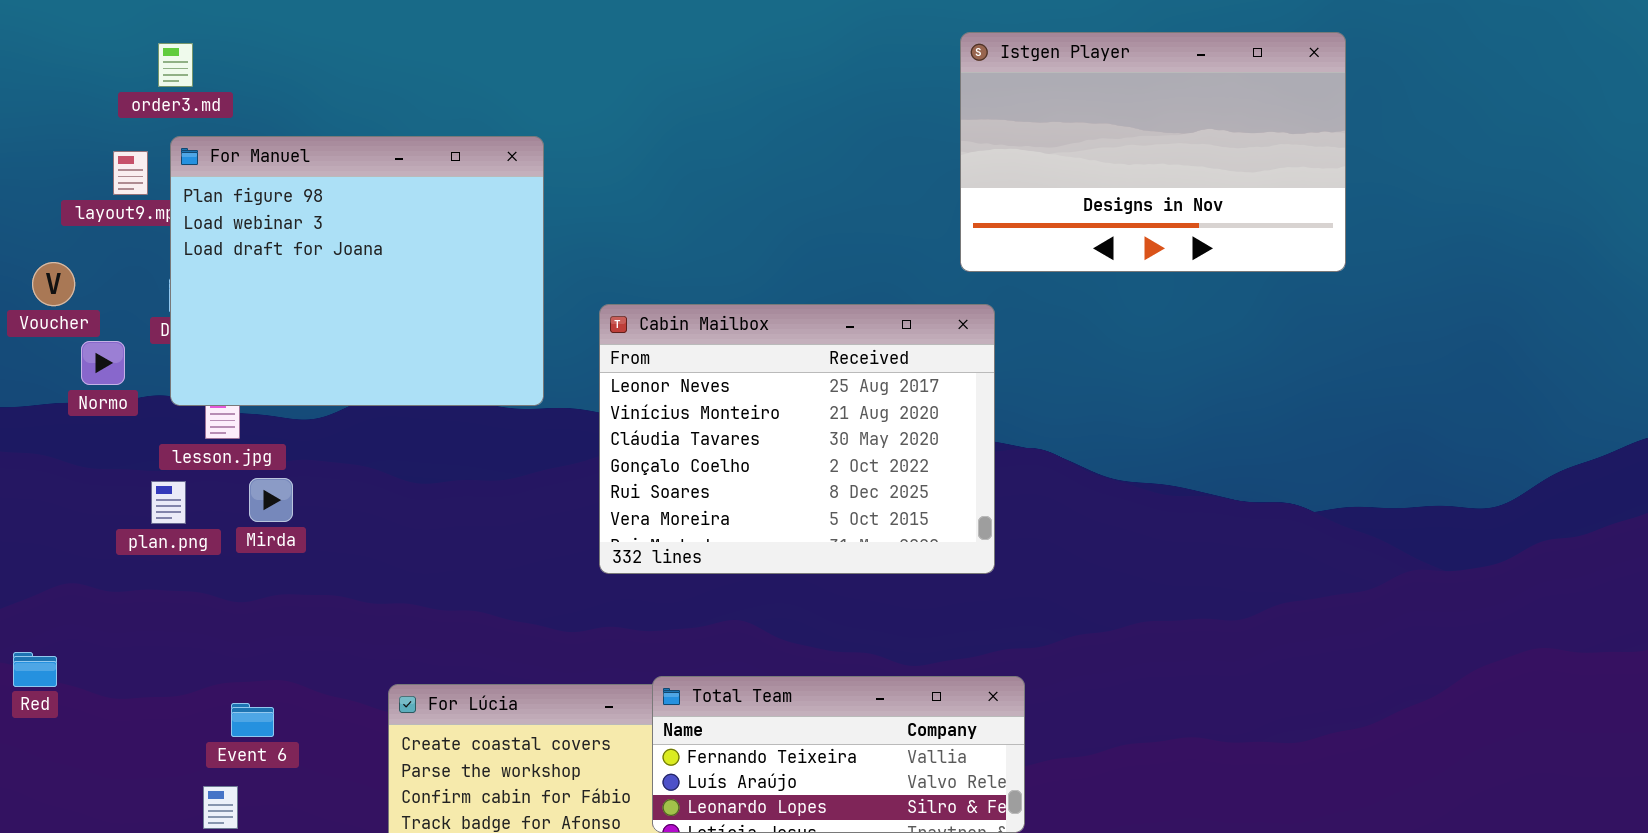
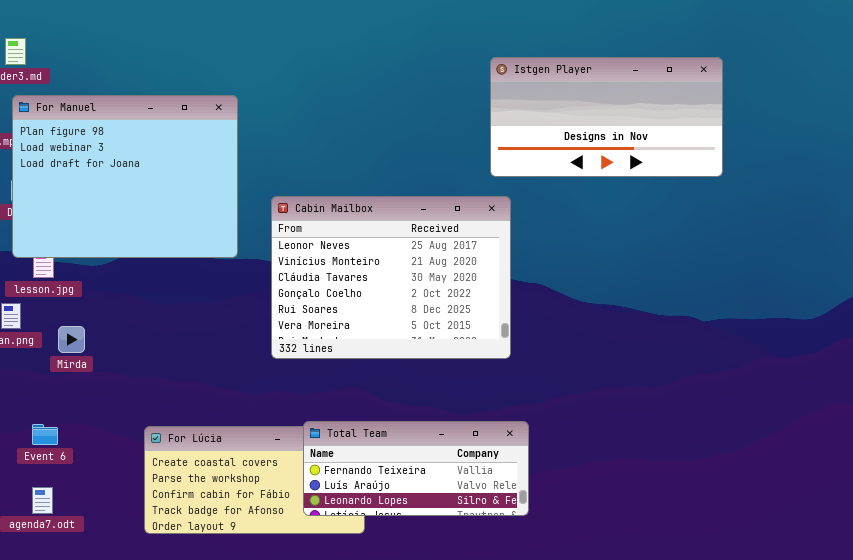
Istgen Player: [960,32,1346,272] -> [490,57,723,177], resized
Mirda: [249,478,293,522] -> [58,326,85,353], moved
Event 6: [231,703,274,737] -> [32,424,58,445], moved

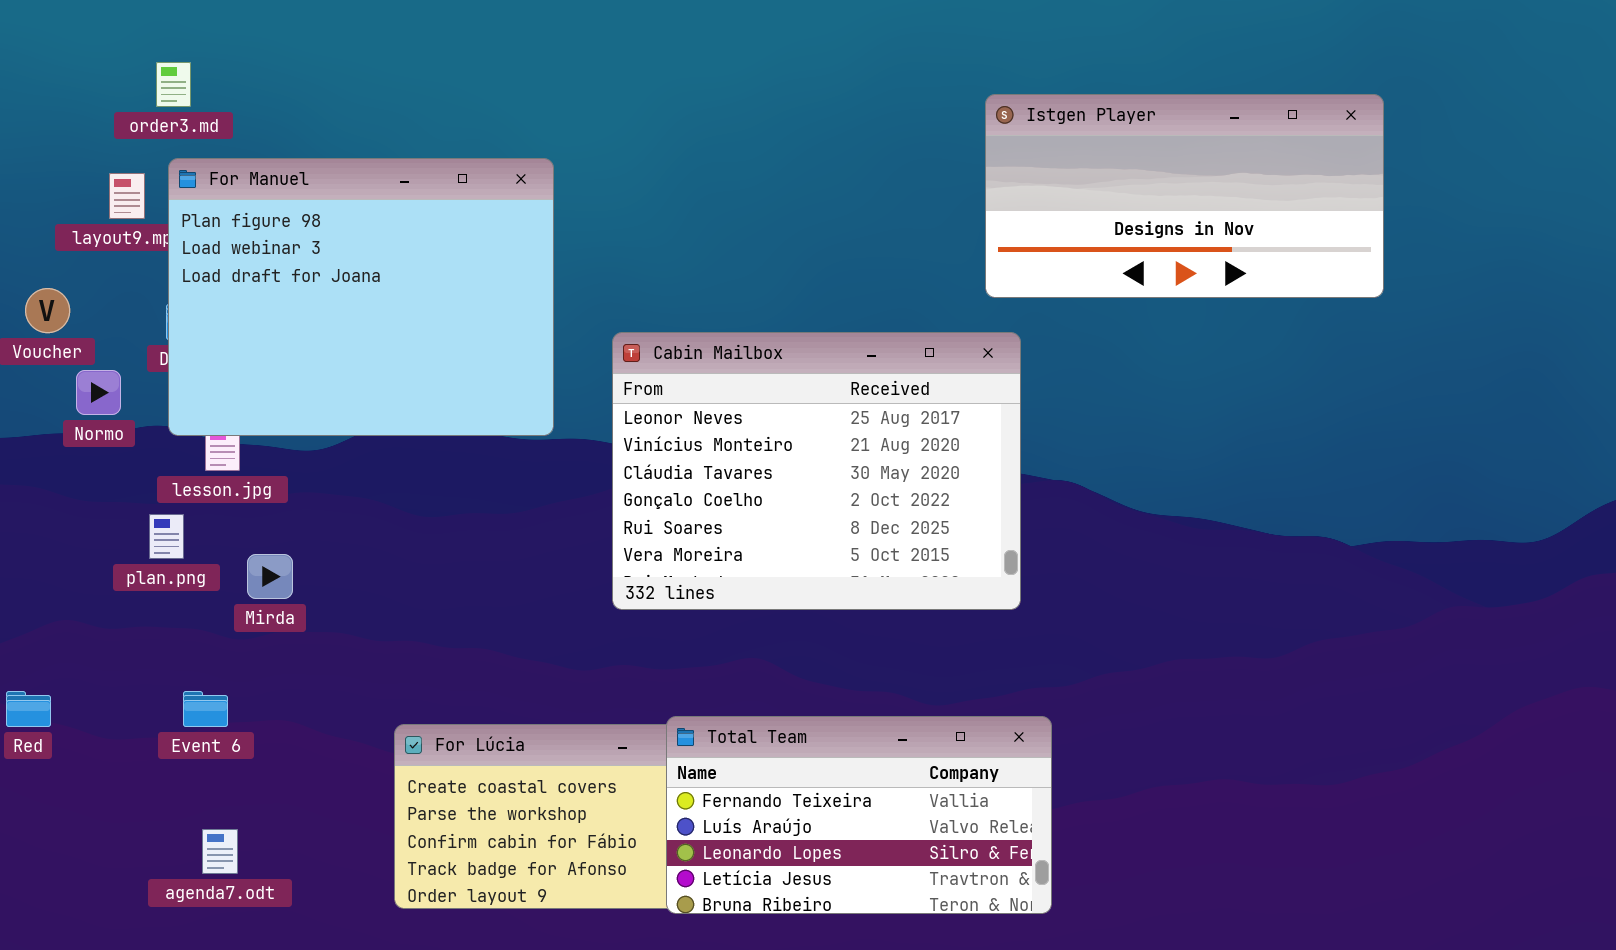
Total Team: [303,421,529,516] -> [666,716,1052,914], resized
Event 6: [32,424,58,445] -> [183,691,228,727], moved

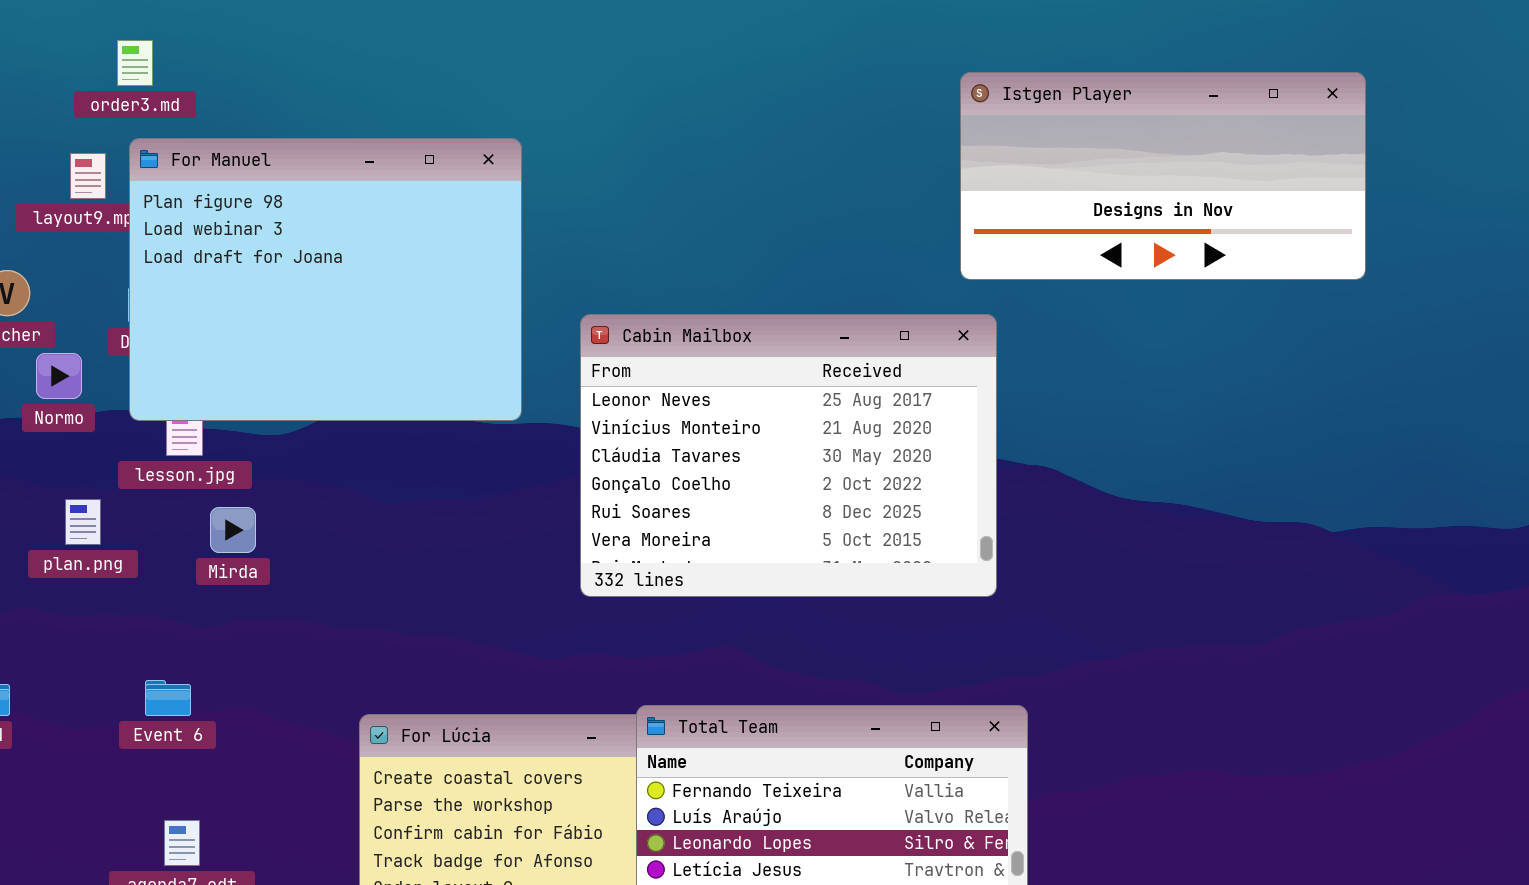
plan.png: [149,514,184,559] -> [65,499,101,545], moved
Mirda: [247,554,293,599] -> [210,507,256,553], moved

